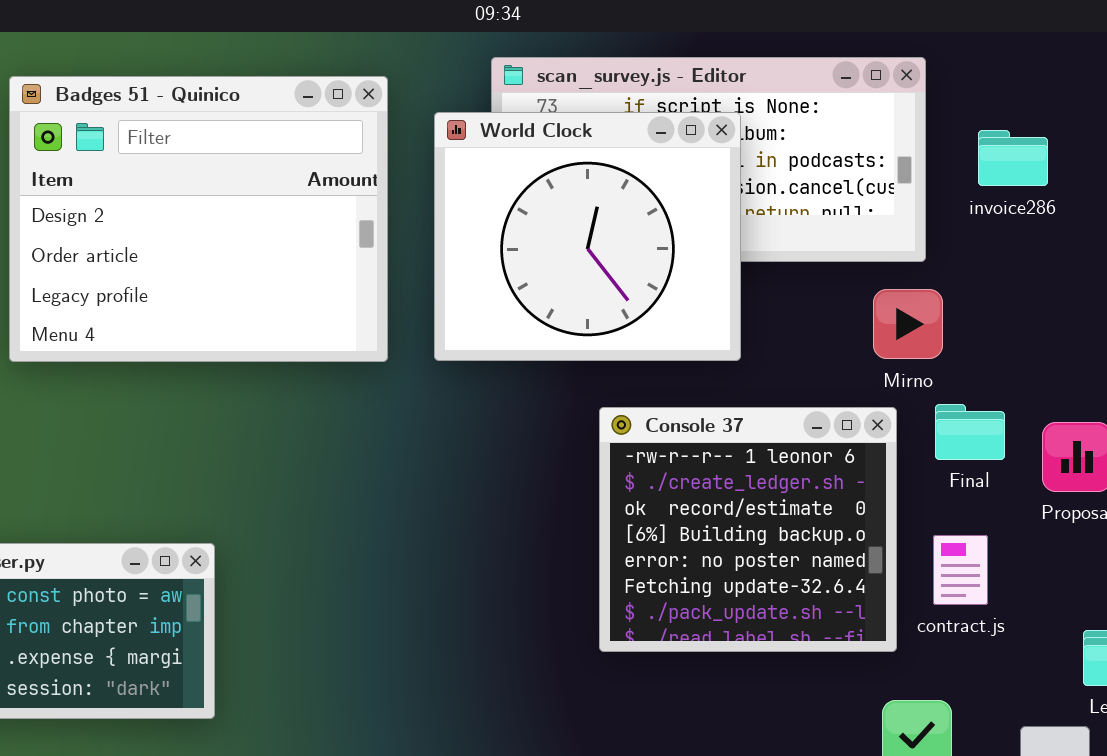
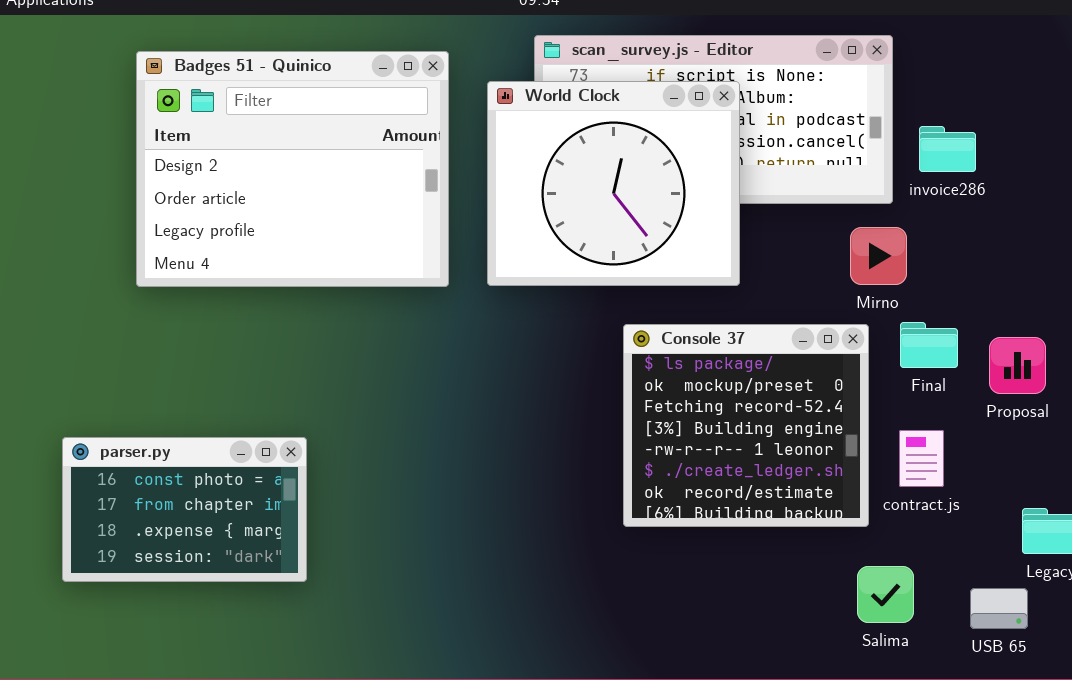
invoice286: [978,130,1048,186] -> [919,126,976,172], moved
Console 37: [599,407,897,652] -> [623,324,869,527], scrolled up 4 rows

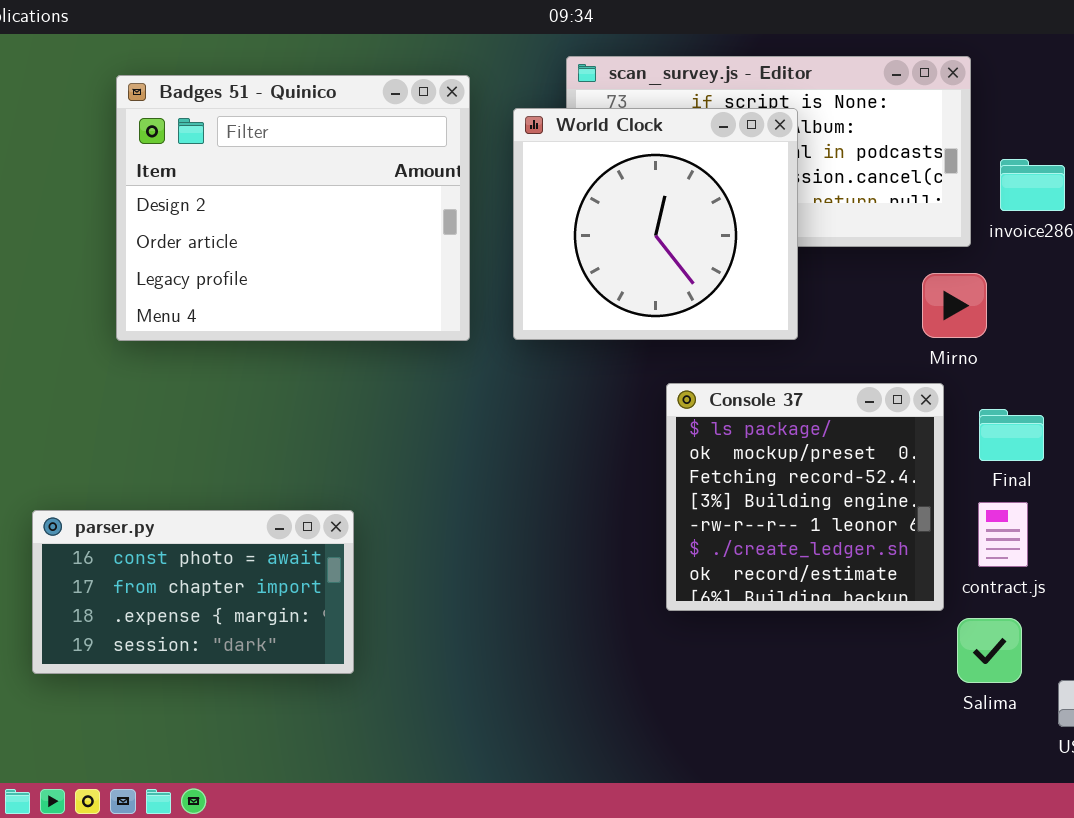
Final: [900,322,958,368] -> [979,409,1044,461], moved
parser.py: [62,437,307,582] -> [32,510,354,674], resized
Salima: [857,566,914,623] -> [957,618,1022,683], moved

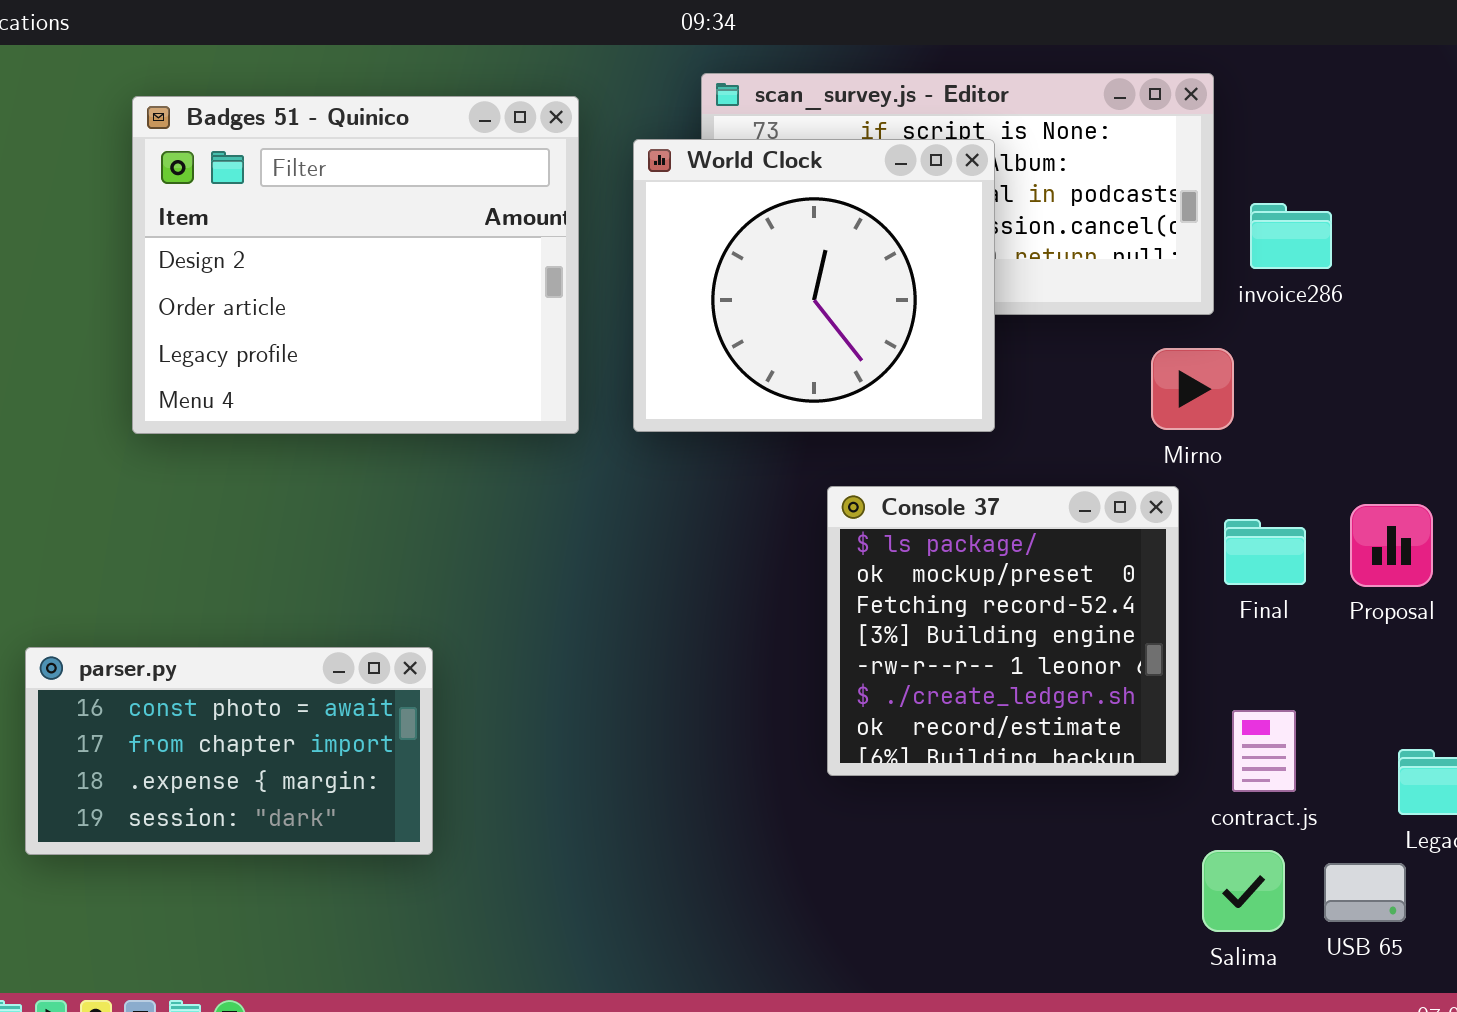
contract.js: [978,502,1028,567] -> [1232,710,1296,792], moved
Salima: [957,618,1022,683] -> [1202,850,1285,932], moved

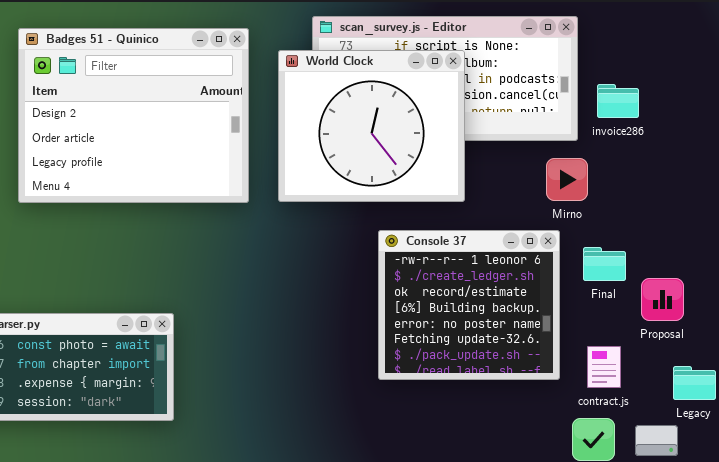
Console 37: [827,486,1179,776] -> [378,230,560,380], scrolled down 4 rows
Proposal: [1350,504,1433,587] -> [641,278,684,321], moved

